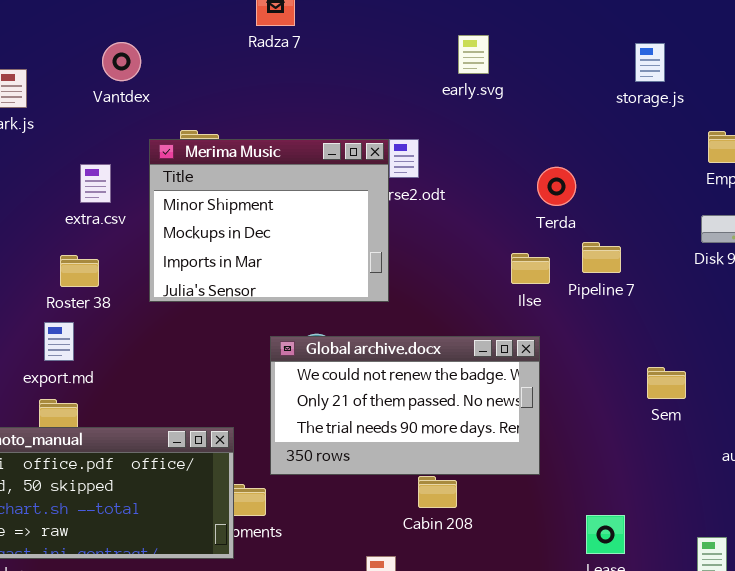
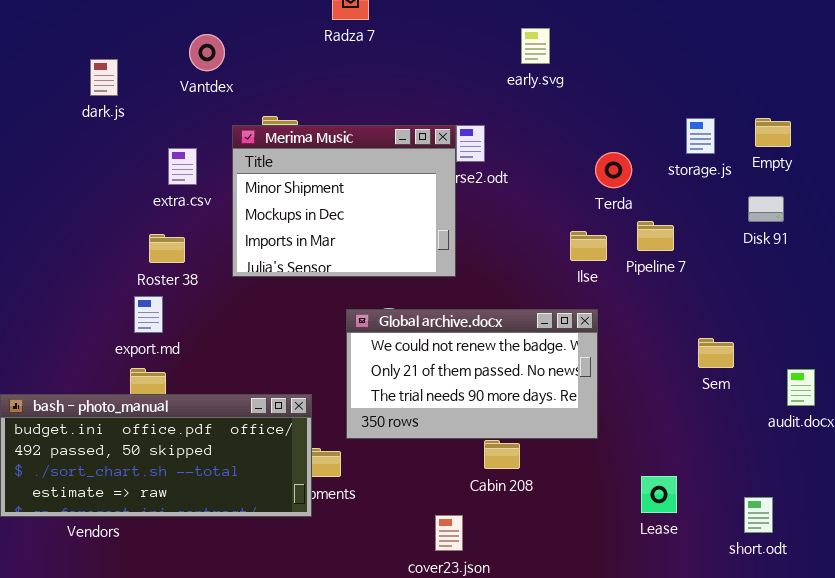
storage.js: [635,43,665,82] -> [686,118,715,154], moved

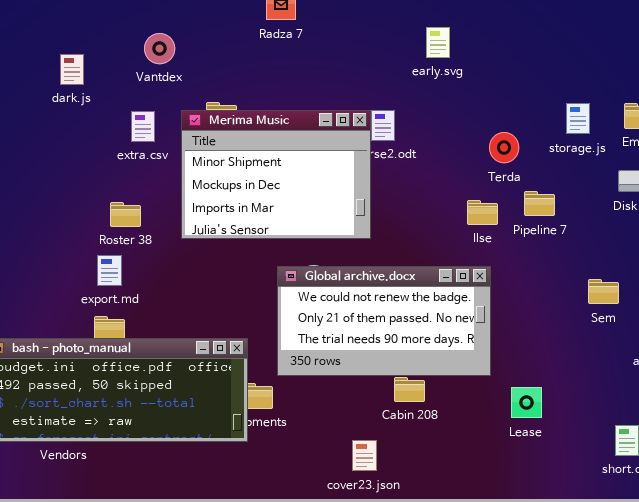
extra.csv: [168,148,197,185] -> [131,111,155,142], moved
Sem: [698,338,734,368] -> [588,279,619,304], moved
Lease: [641,476,677,513] -> [511,387,542,418], moved

